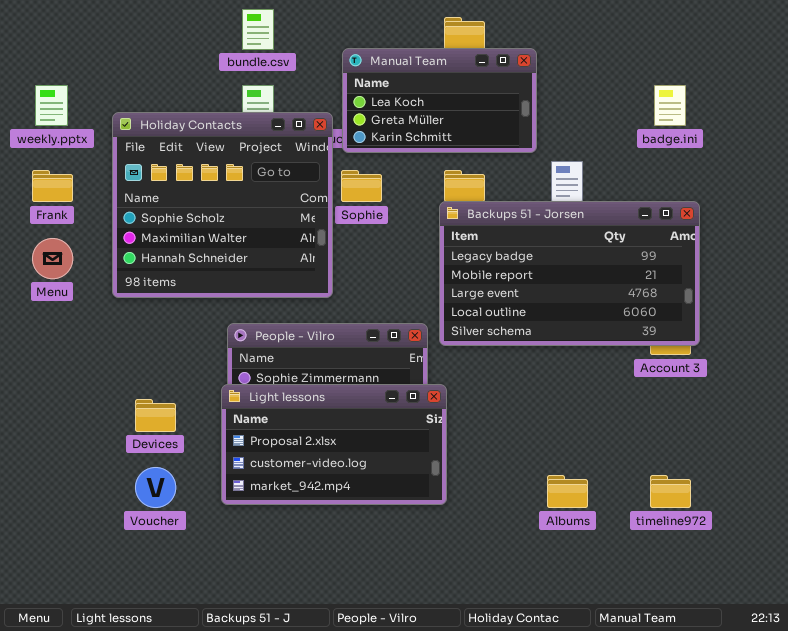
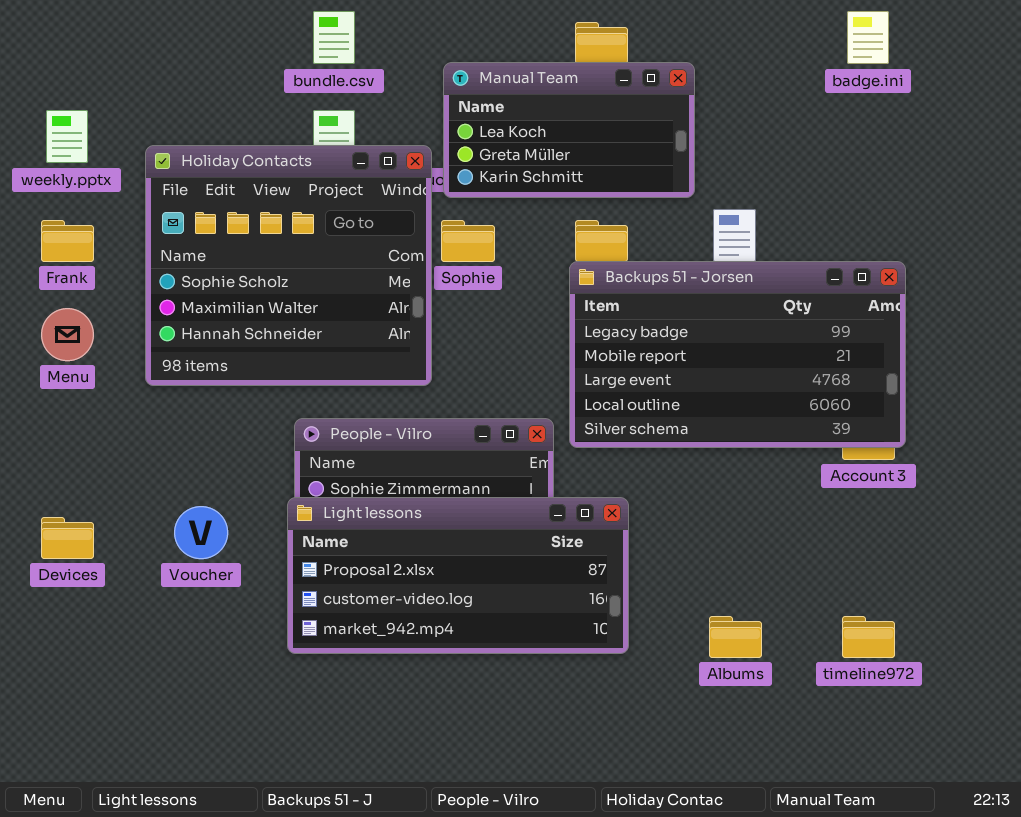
badge.ini: [654,85,686,126] -> [847,11,889,64], moved
Light lessons: [221,384,447,505] -> [287,497,629,654], resized
Devices: [135,399,176,432] -> [41,517,94,559], moved
Voucher: [135,467,176,508] -> [174,506,228,559], moved

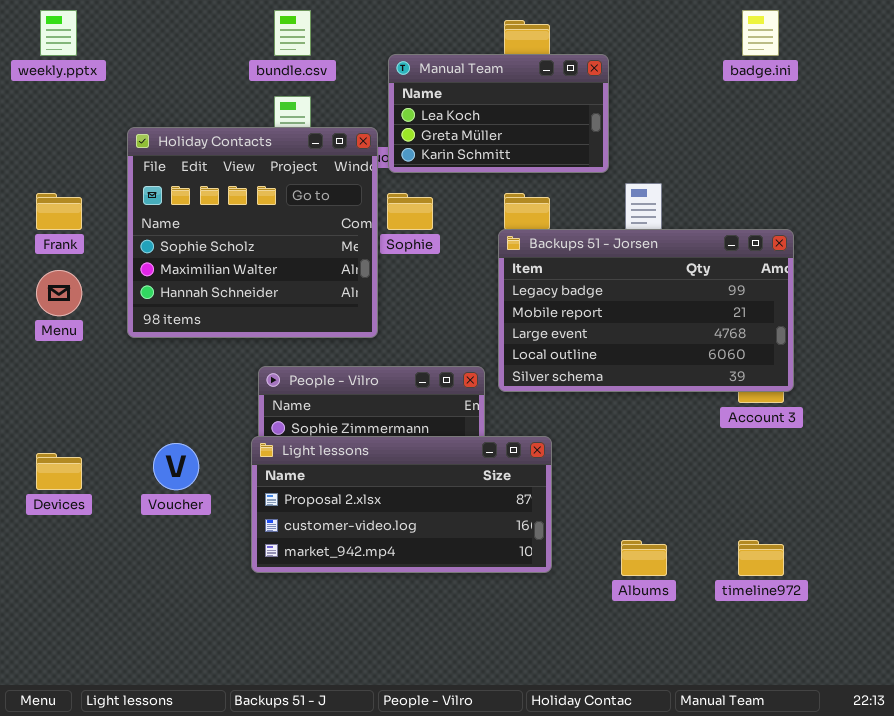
weekly.pptx: [46,110,88,163] -> [40,10,77,56], moved

